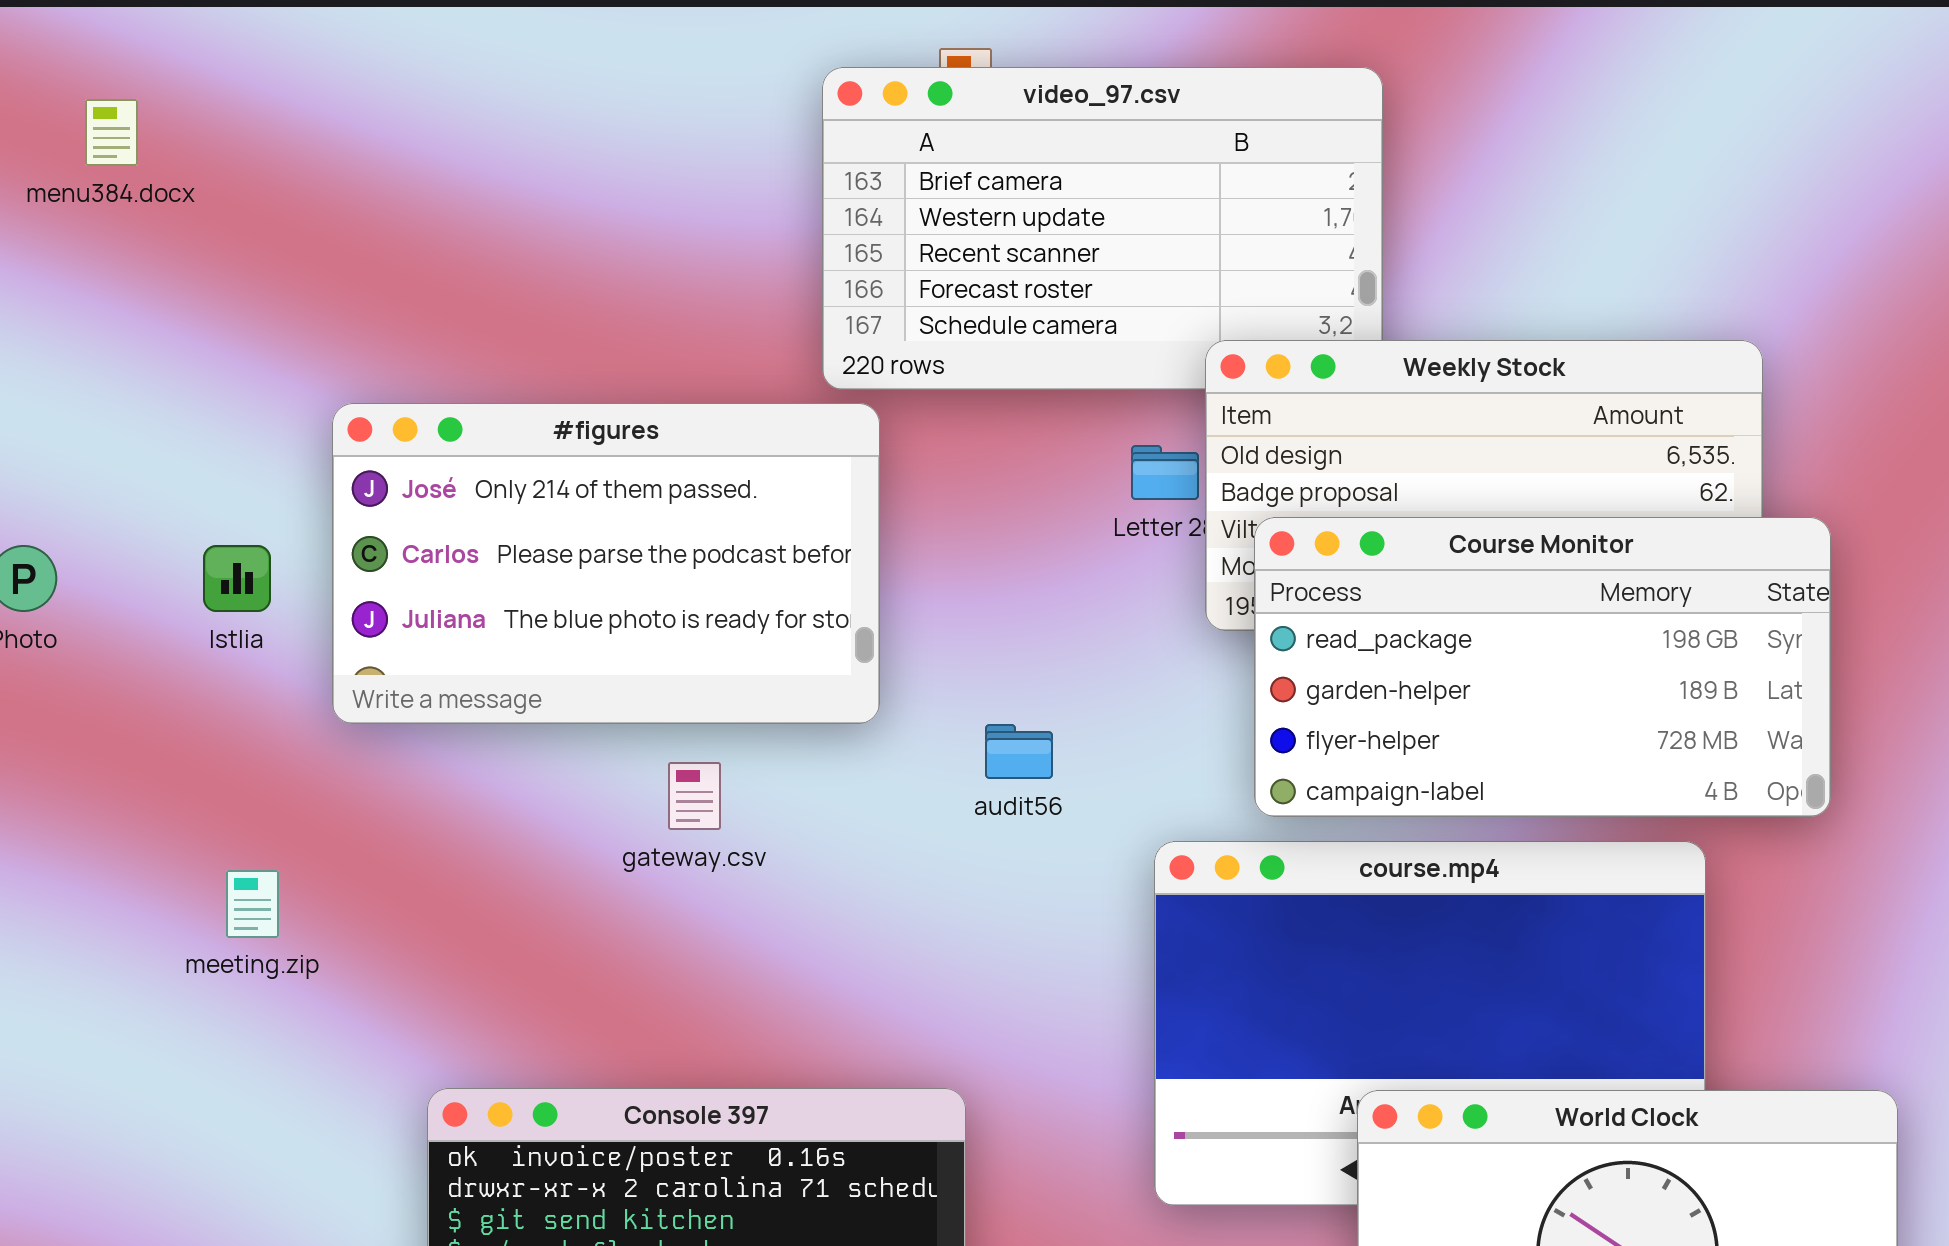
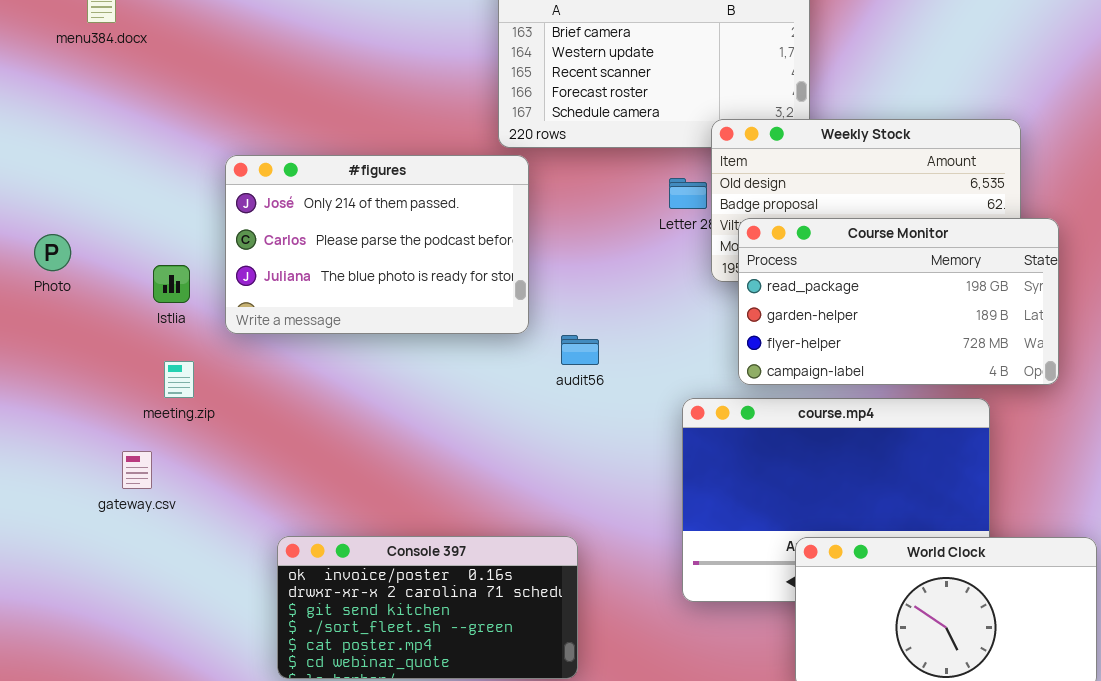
Istlia: [203,545,271,612] -> [153,265,190,303], moved
audit56: [985,724,1053,779] -> [561,335,599,365], moved
gateway.csv: [668,762,721,830] -> [122,451,152,489], moved
meeting.zip: [226,870,279,938] -> [164,361,194,398], moved

